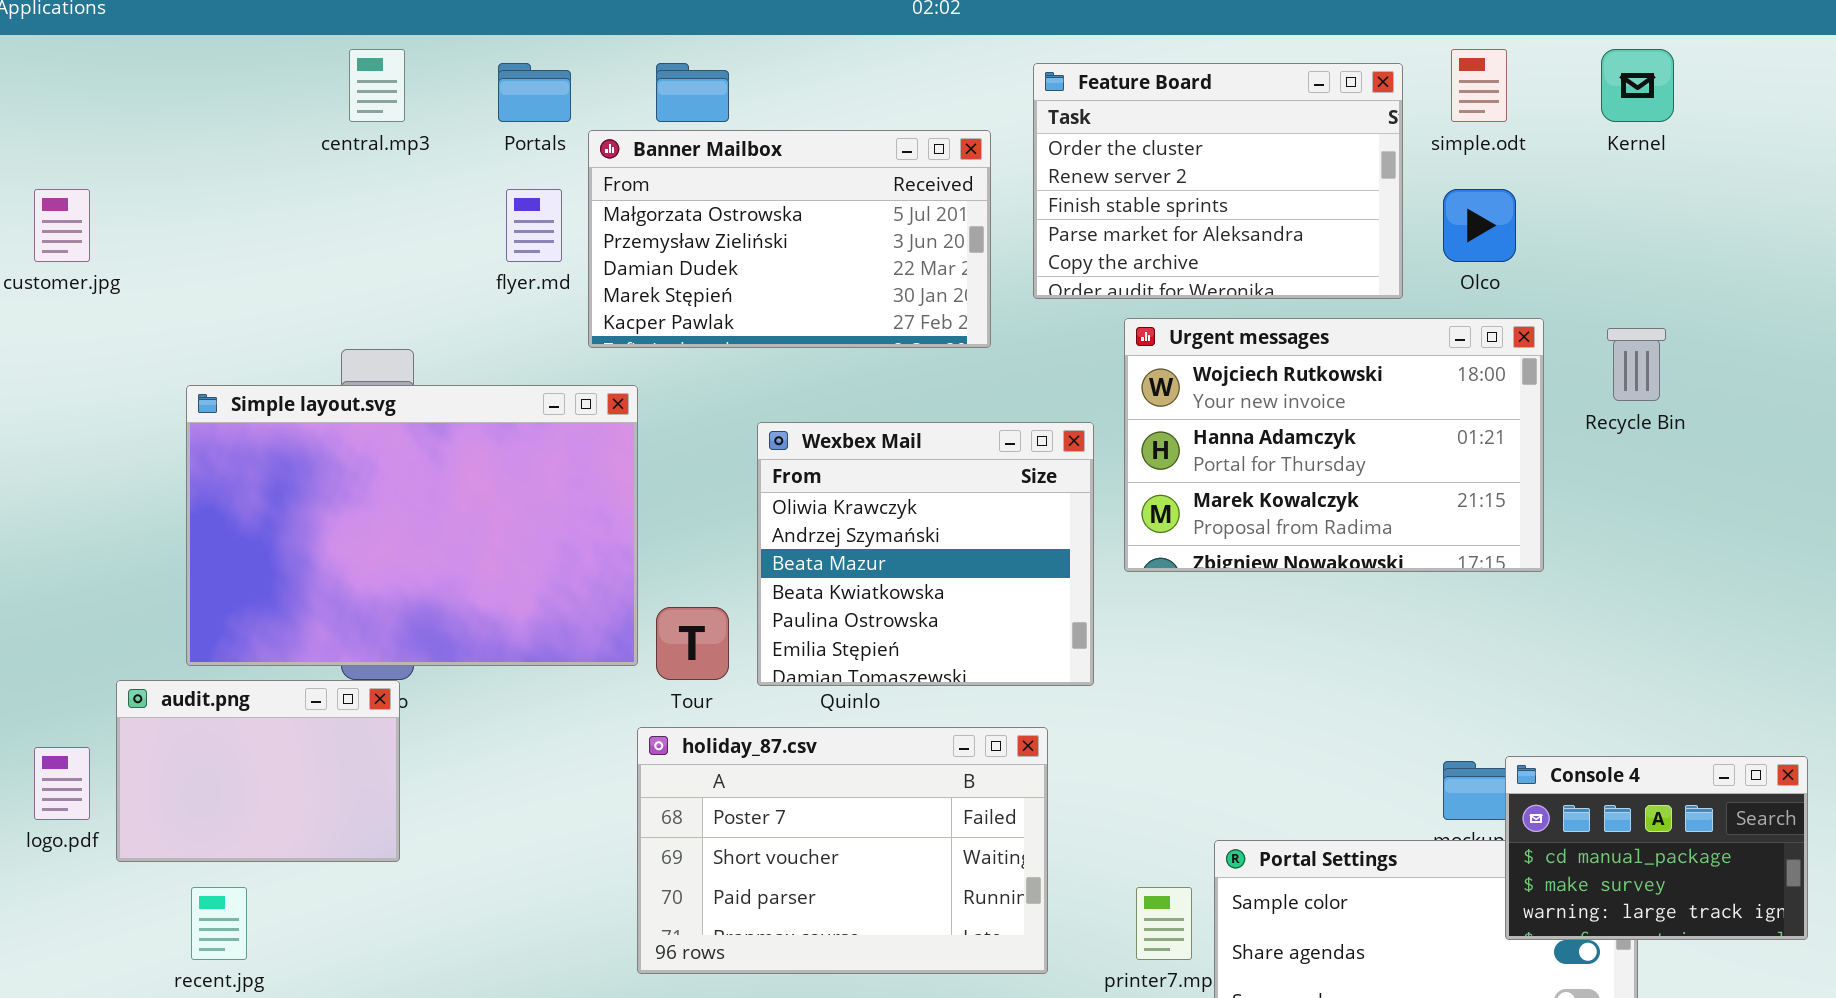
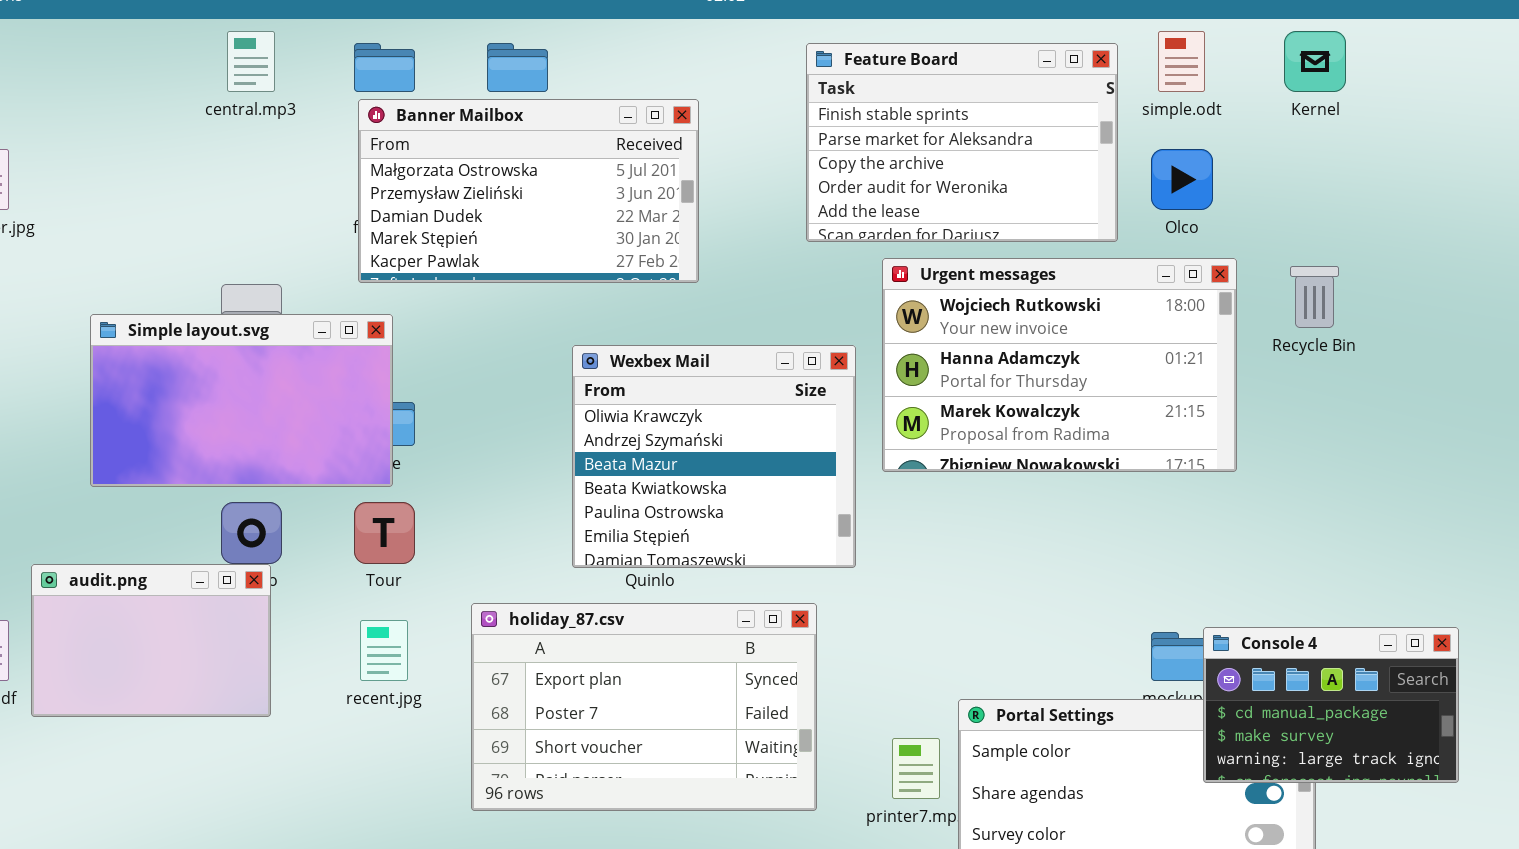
Feature Board: [1033,63,1403,299] -> [806,43,1118,242], scrolled down 2 rows
Banner Mailbox: [588,130,991,348] -> [358,99,699,283], moved
Simple layout.svg: [186,385,638,666] -> [90,314,393,487], resized
Tour: [656,607,729,680] -> [354,502,415,564], moved
holiday_87.csv: [637,727,1048,974] -> [471,603,817,811], scrolled up 1 row
recent.jpg: [191,887,247,960] -> [360,620,408,681], moved

